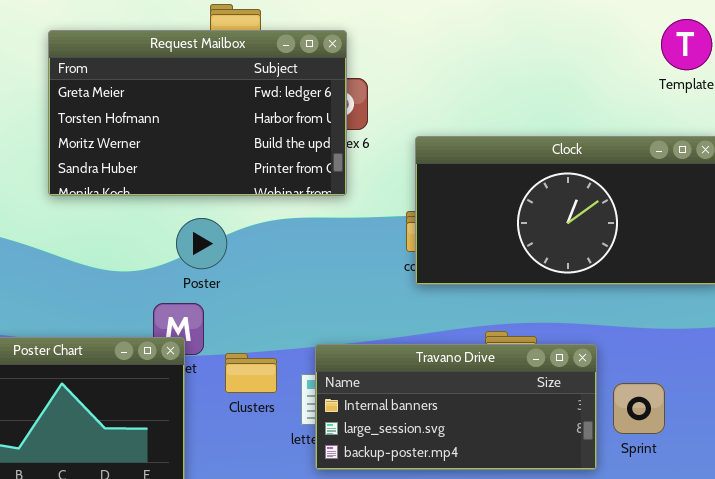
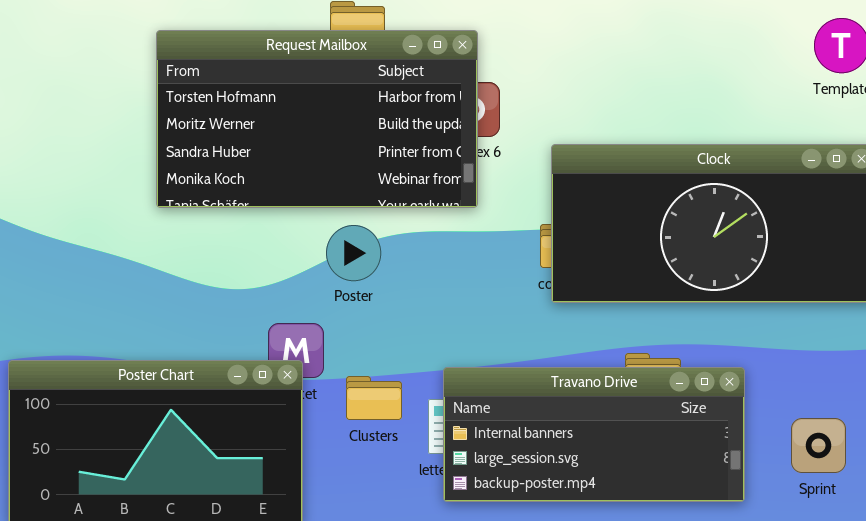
Request Mailbox: [48,30,347,196] -> [156,30,478,208], scrolled down 1 row
Poster: [176,218,227,269] -> [326,225,381,281], moved
Sprint: [613,383,665,434] -> [791,418,846,473], moved

